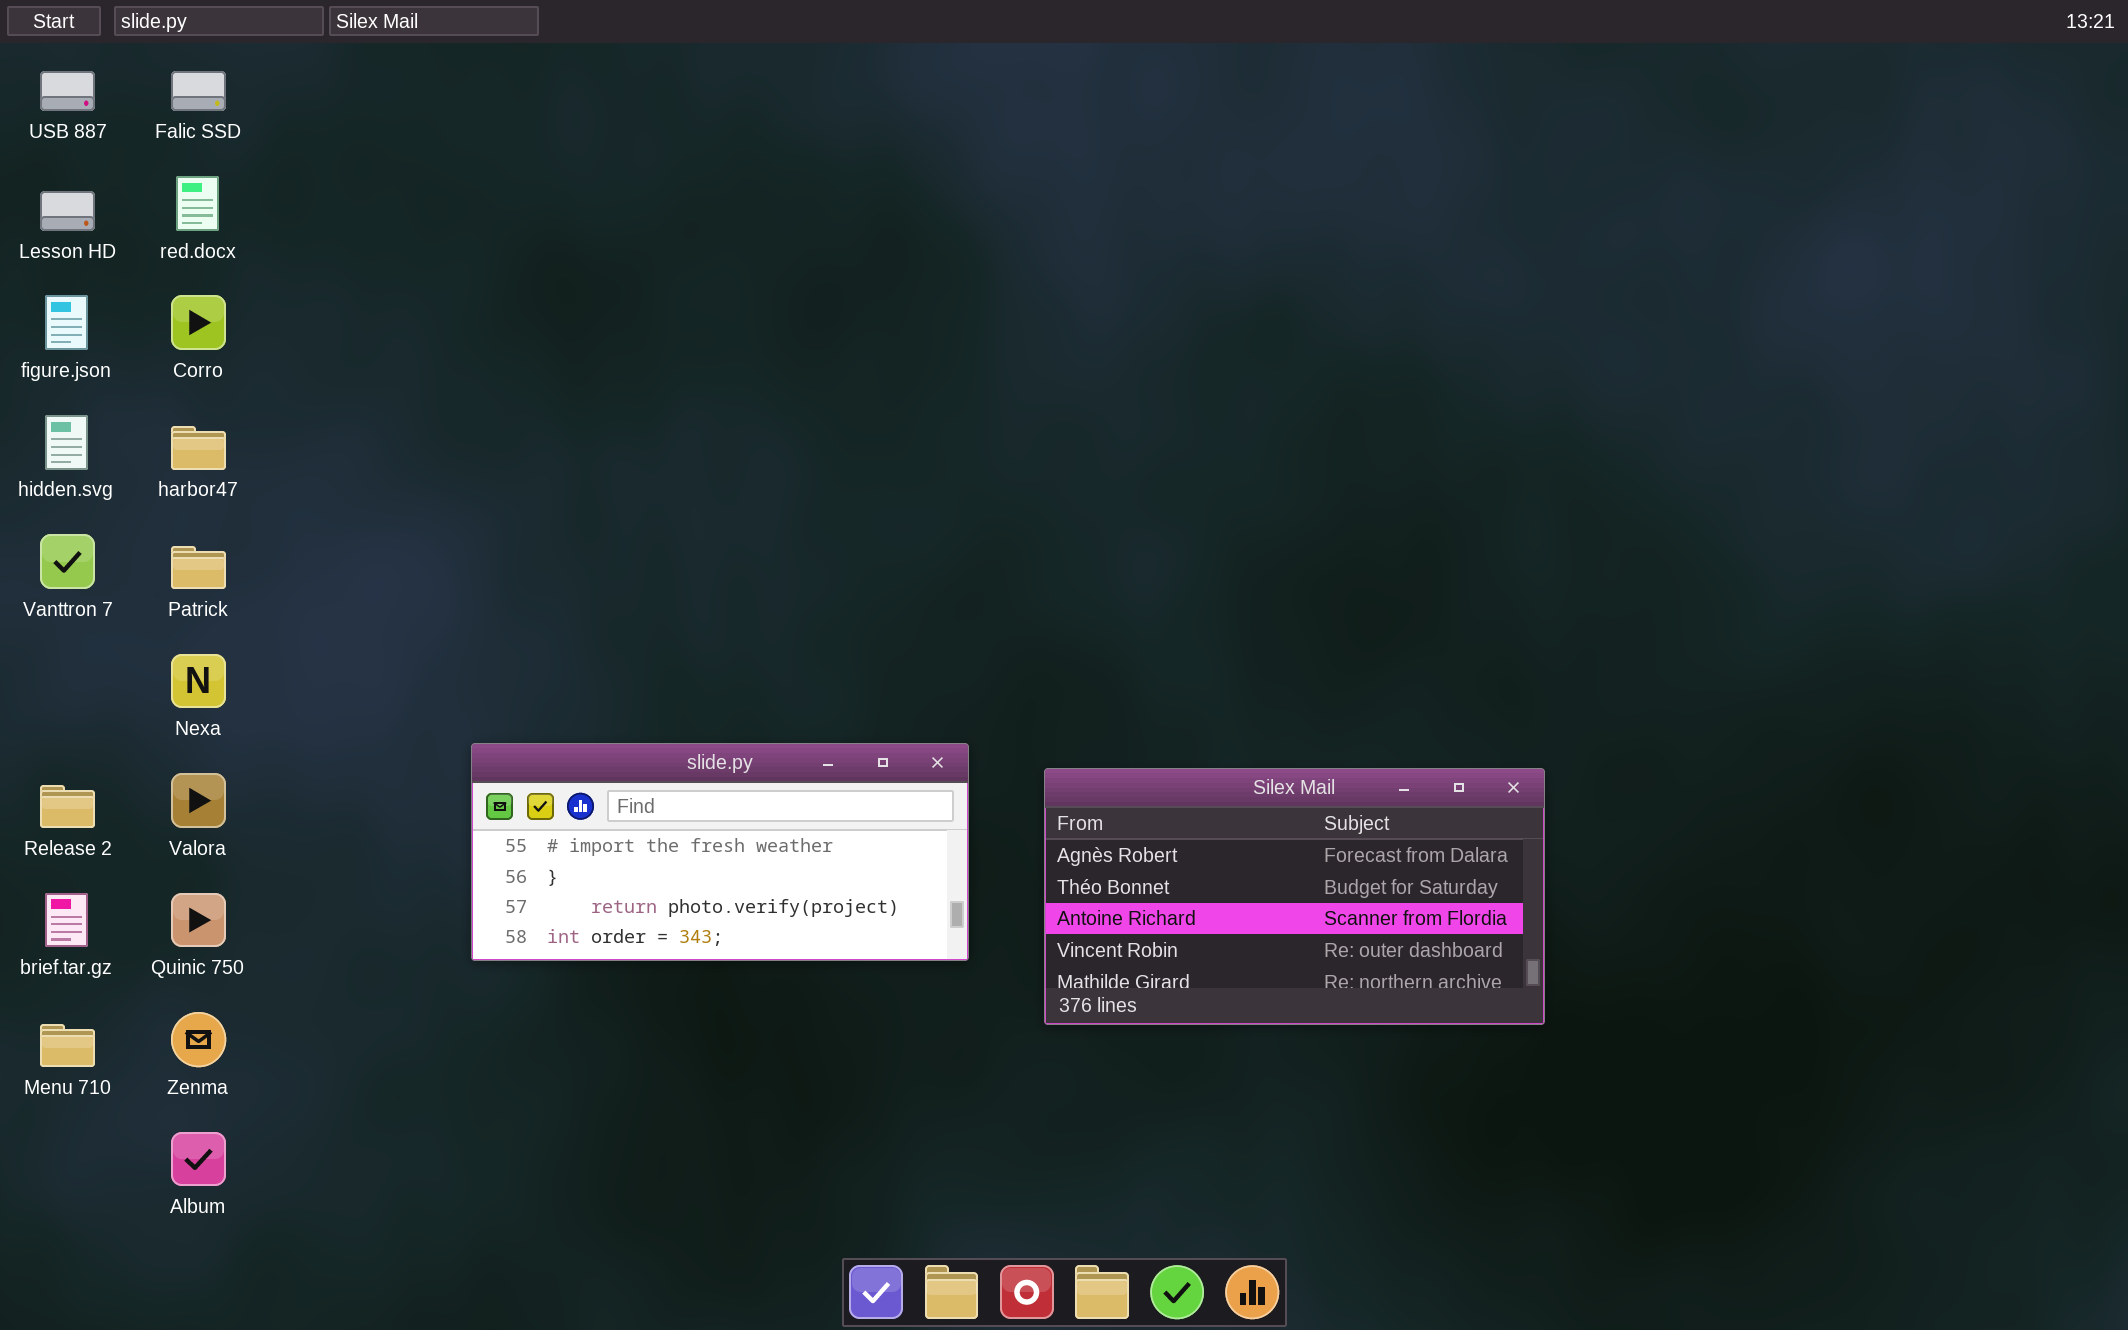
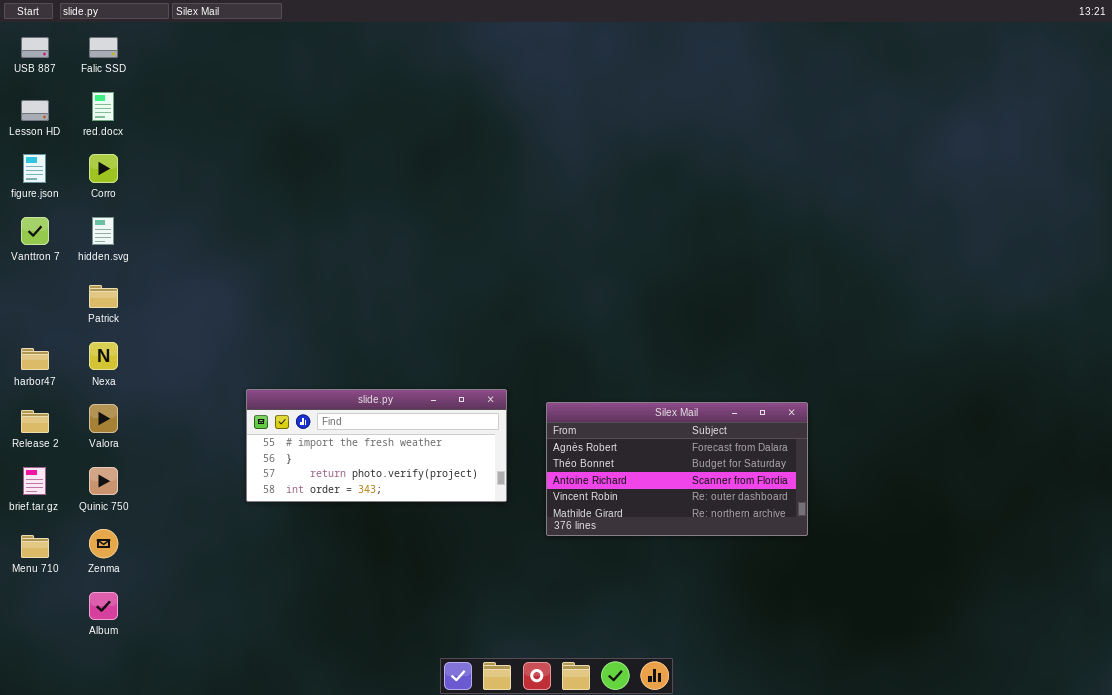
hidden.svg: [45,415,88,470] -> [92,217,114,245], moved
harbor47: [171,426,226,470] -> [21,348,49,370], moved
Vanttron 7: [40,534,95,589] -> [21,217,49,245], moved

